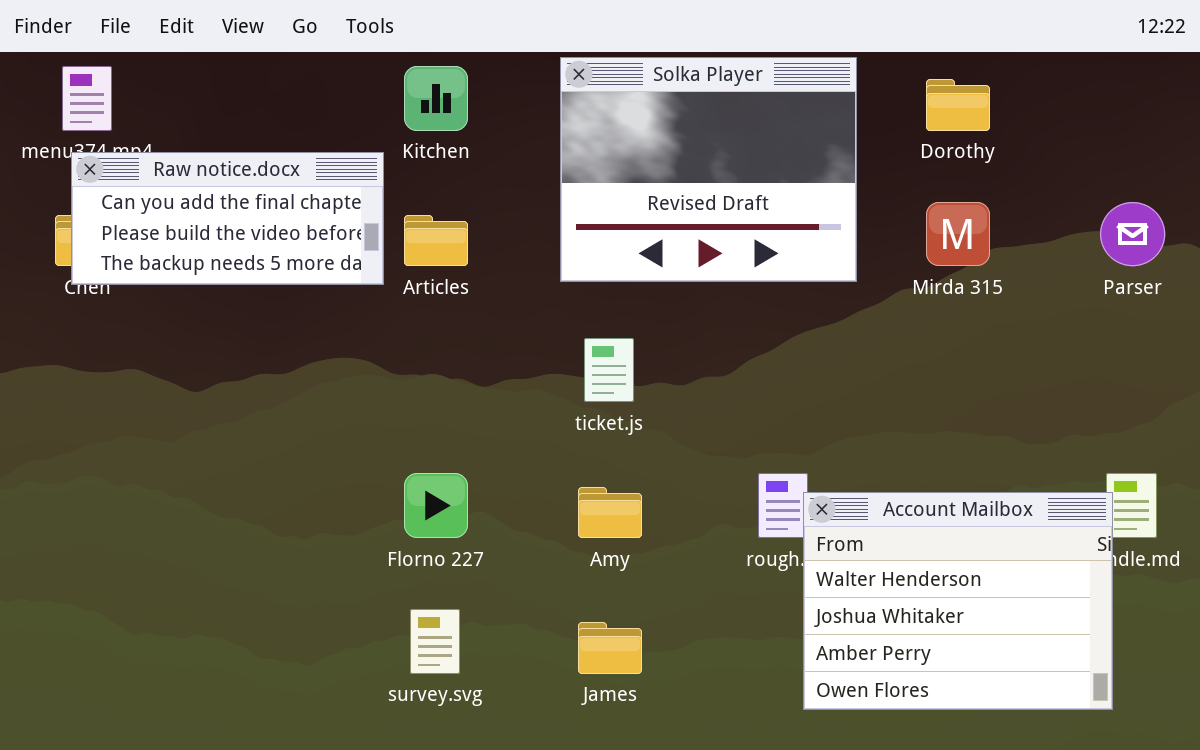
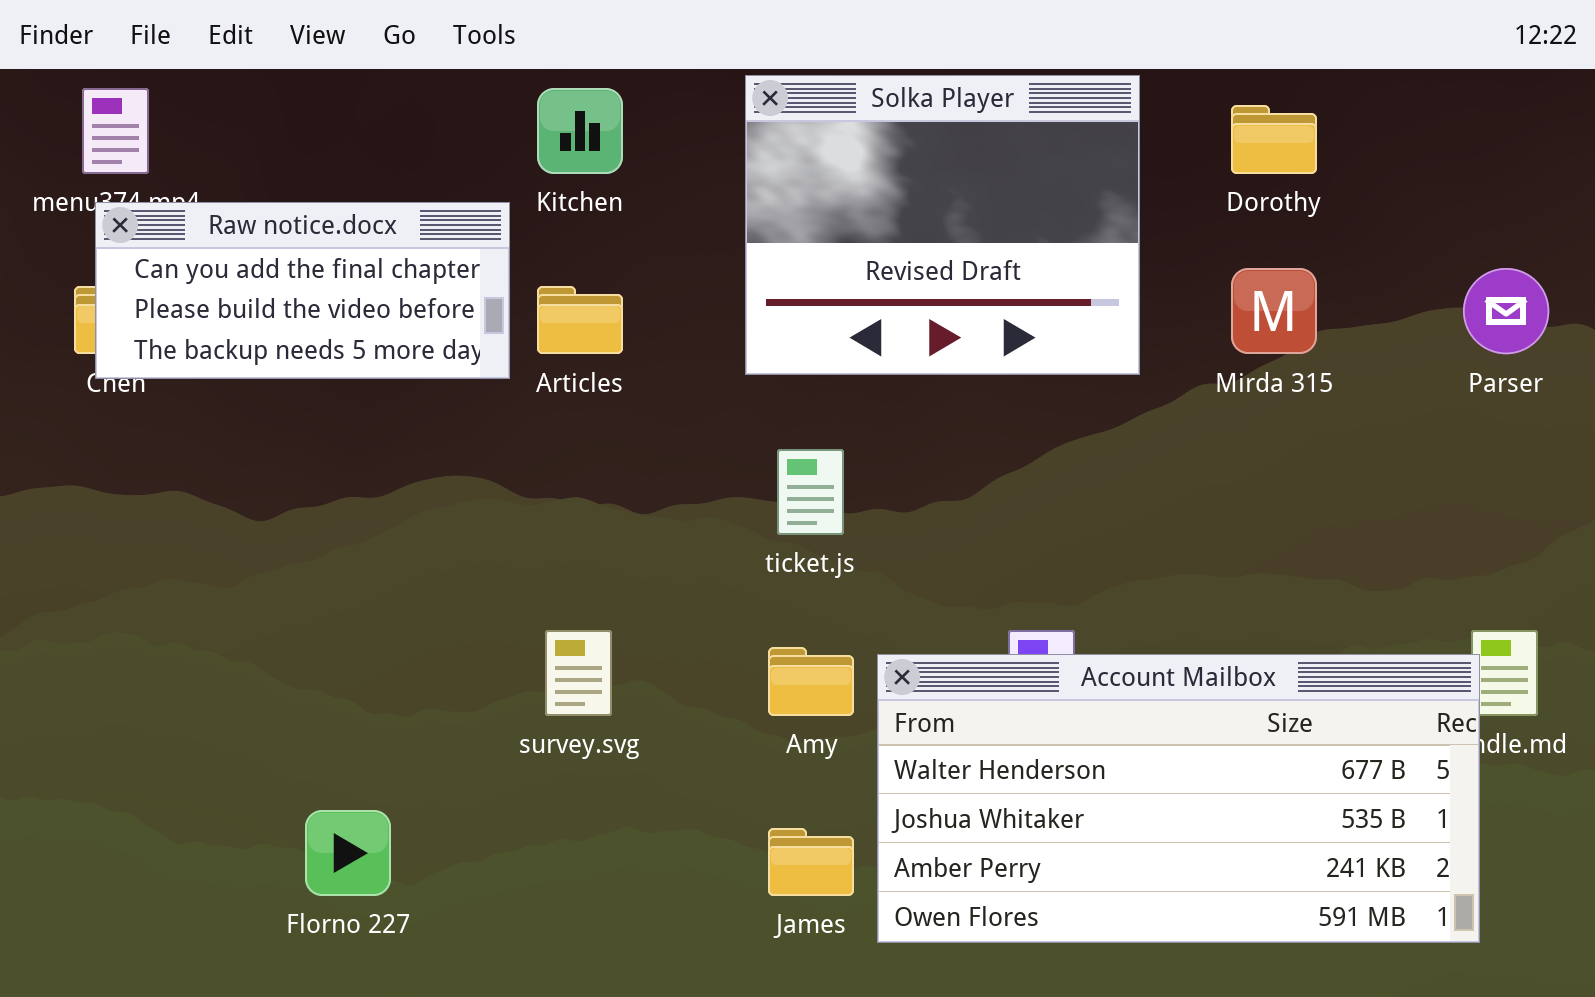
Florno 227: [404,473,468,538] -> [305,810,391,896], moved
Account Mailbox: [803,492,1113,710] -> [877,654,1480,943], resized
survey.svg: [410,609,460,674] -> [545,630,612,716], moved

